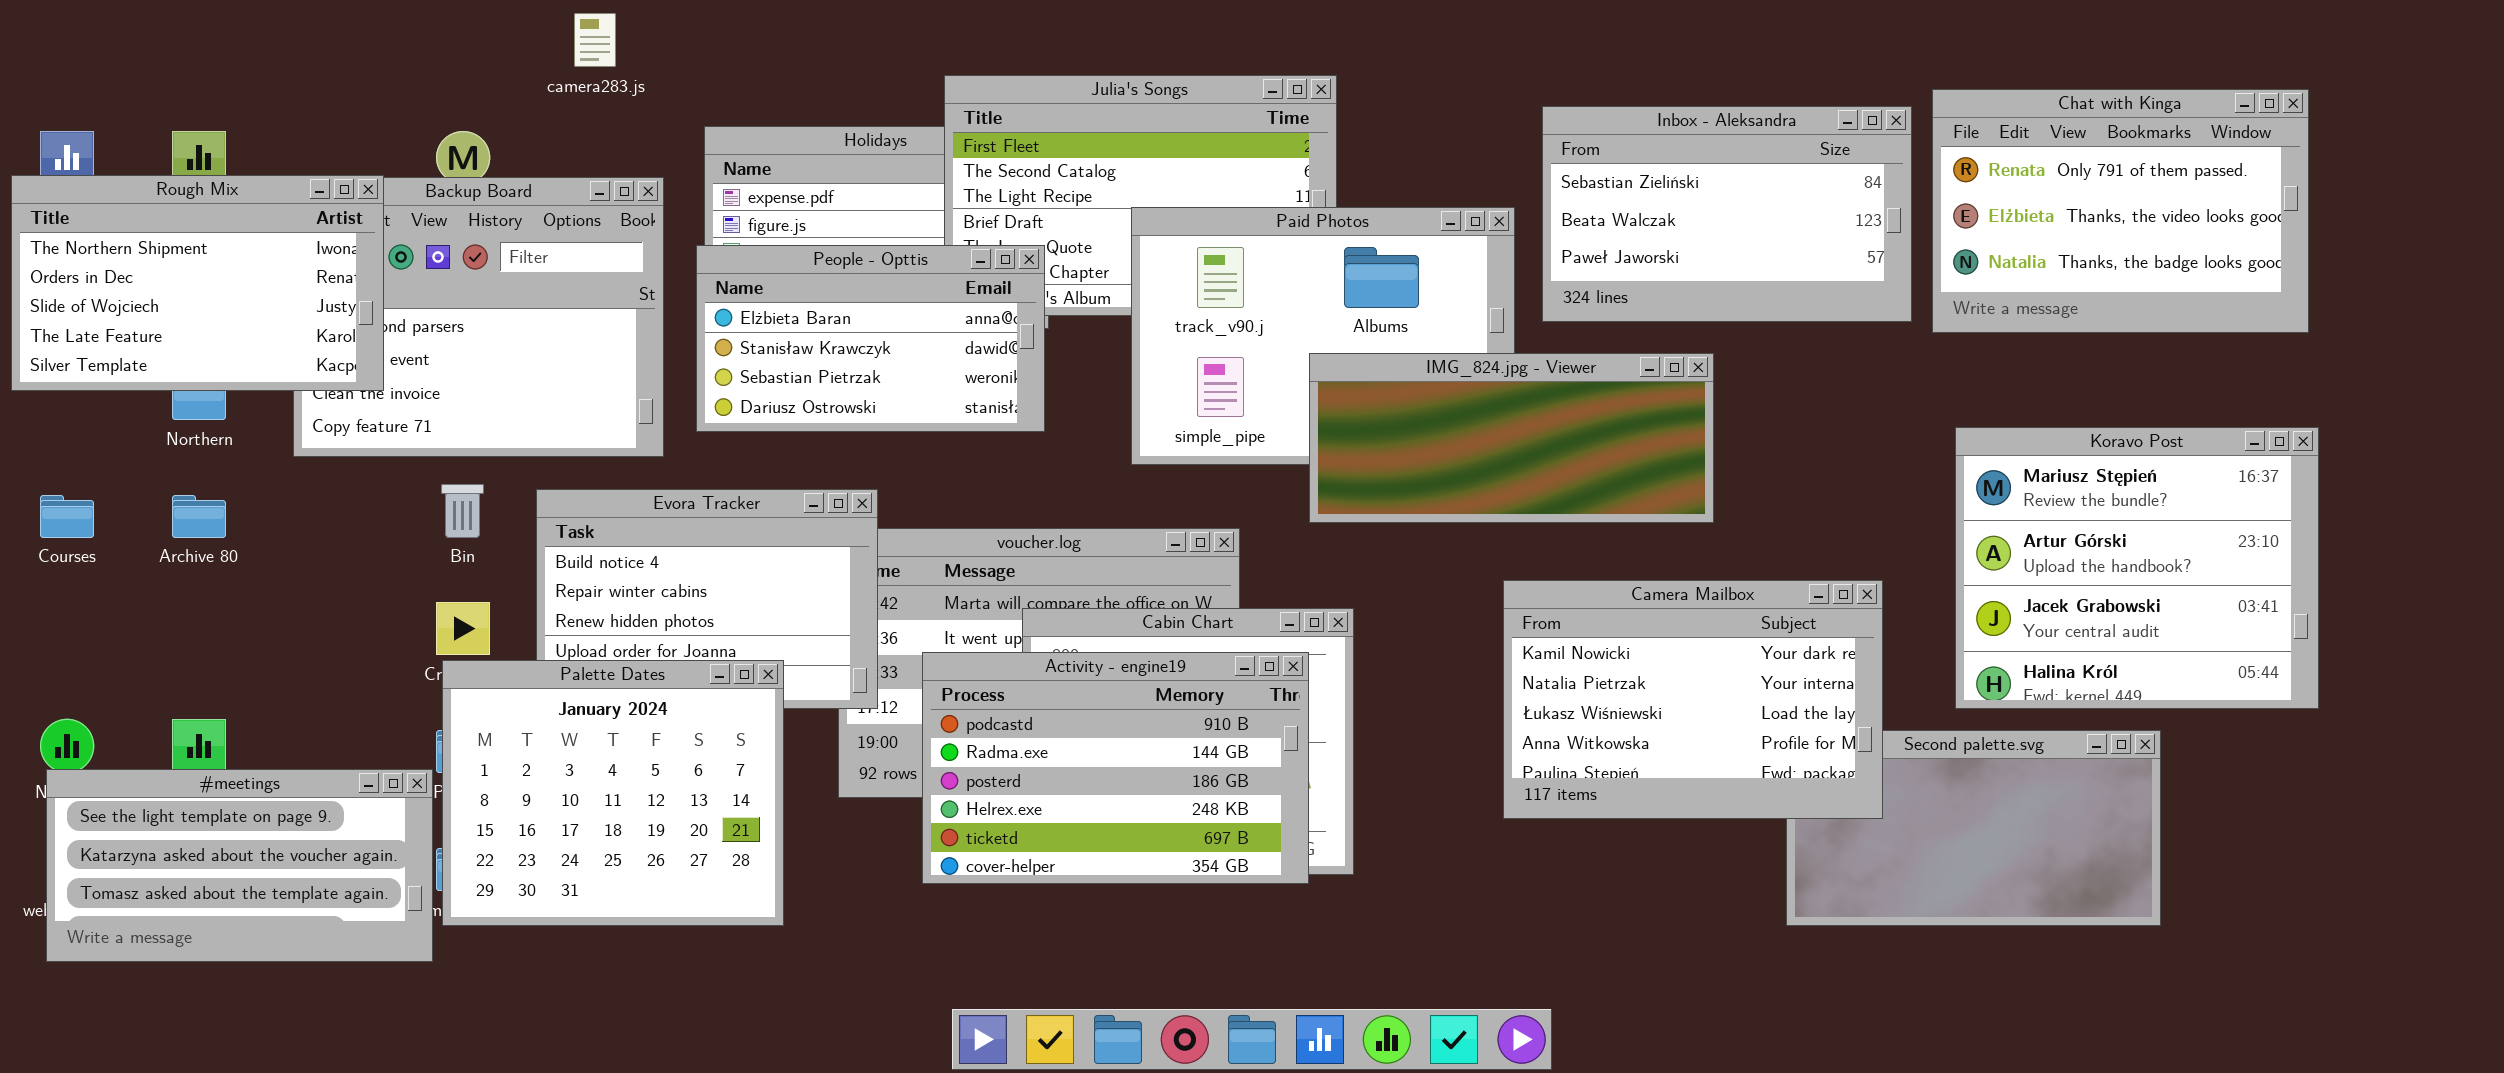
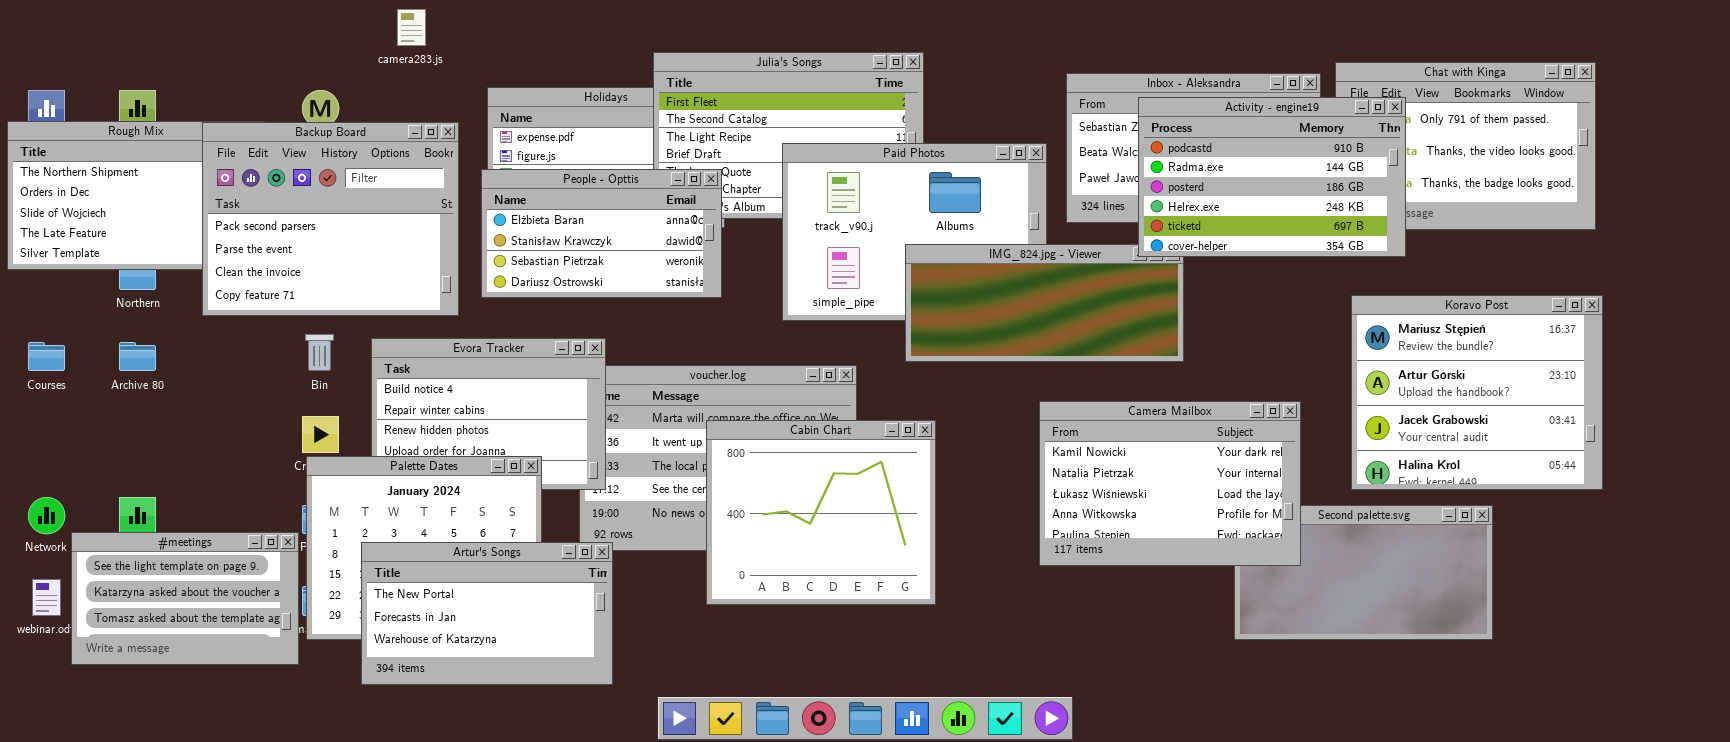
Backup Board: [293,177,664,457] -> [202,122,459,316], raised
Activity - engine19: [922,652,1309,884] -> [1138,97,1406,257], moved
#meetings: [46,769,433,962] -> [71,532,299,665], resized
Artur's Songs: none -> [361,542,613,685], opened

